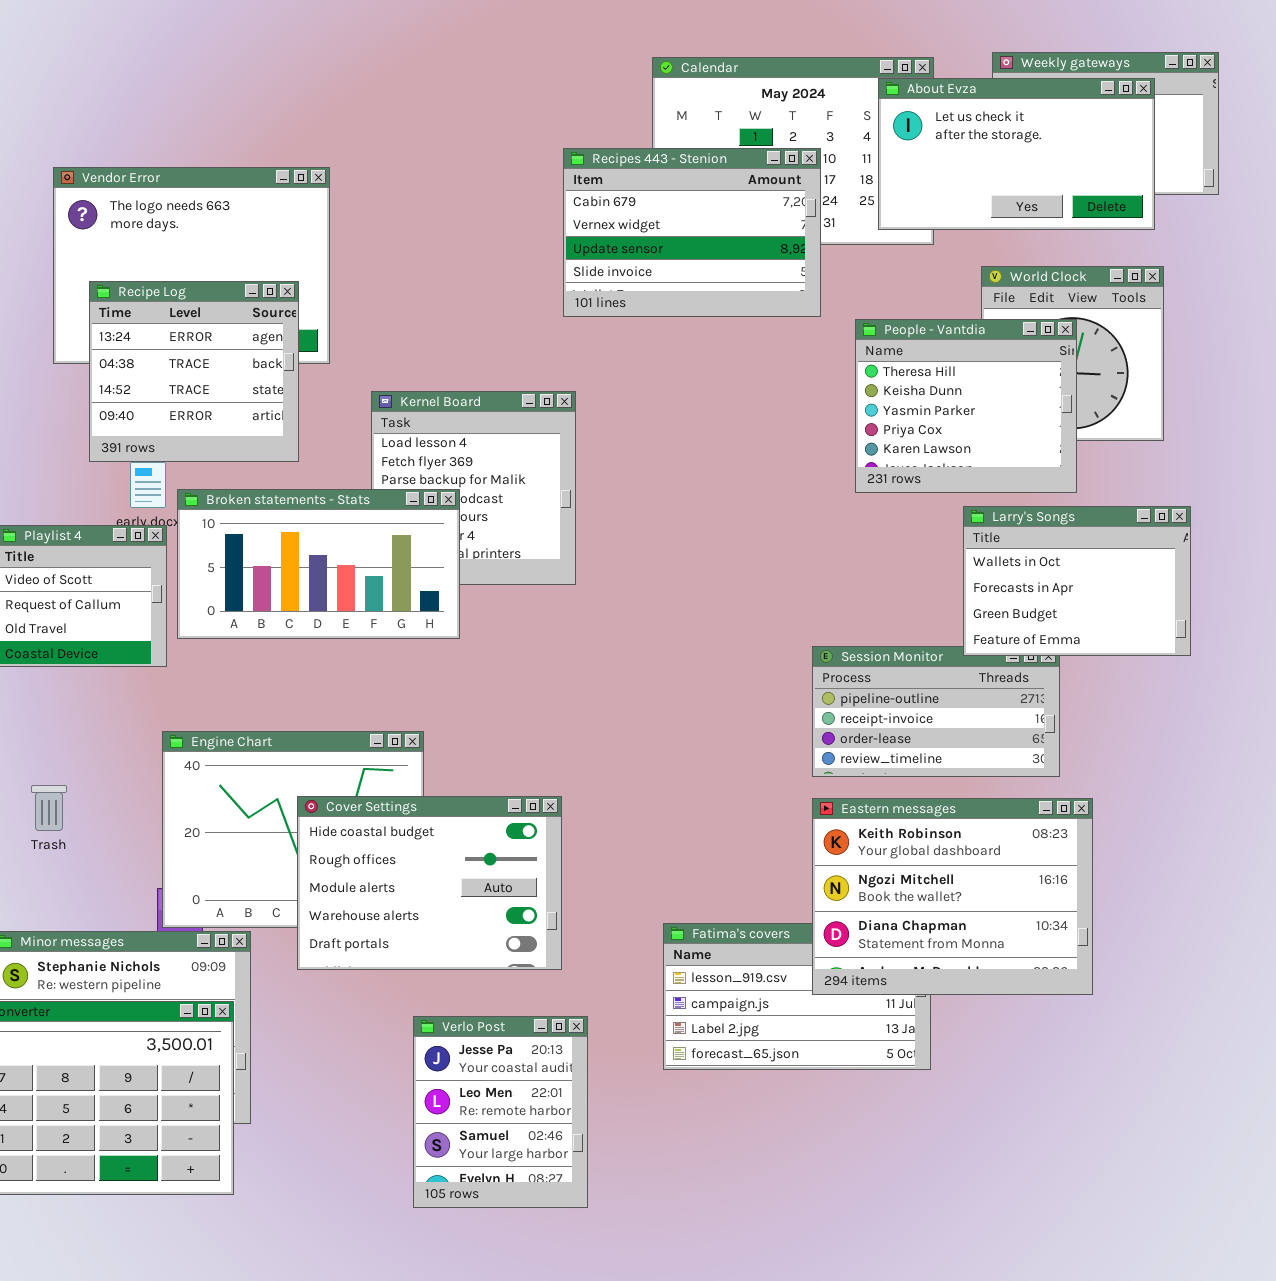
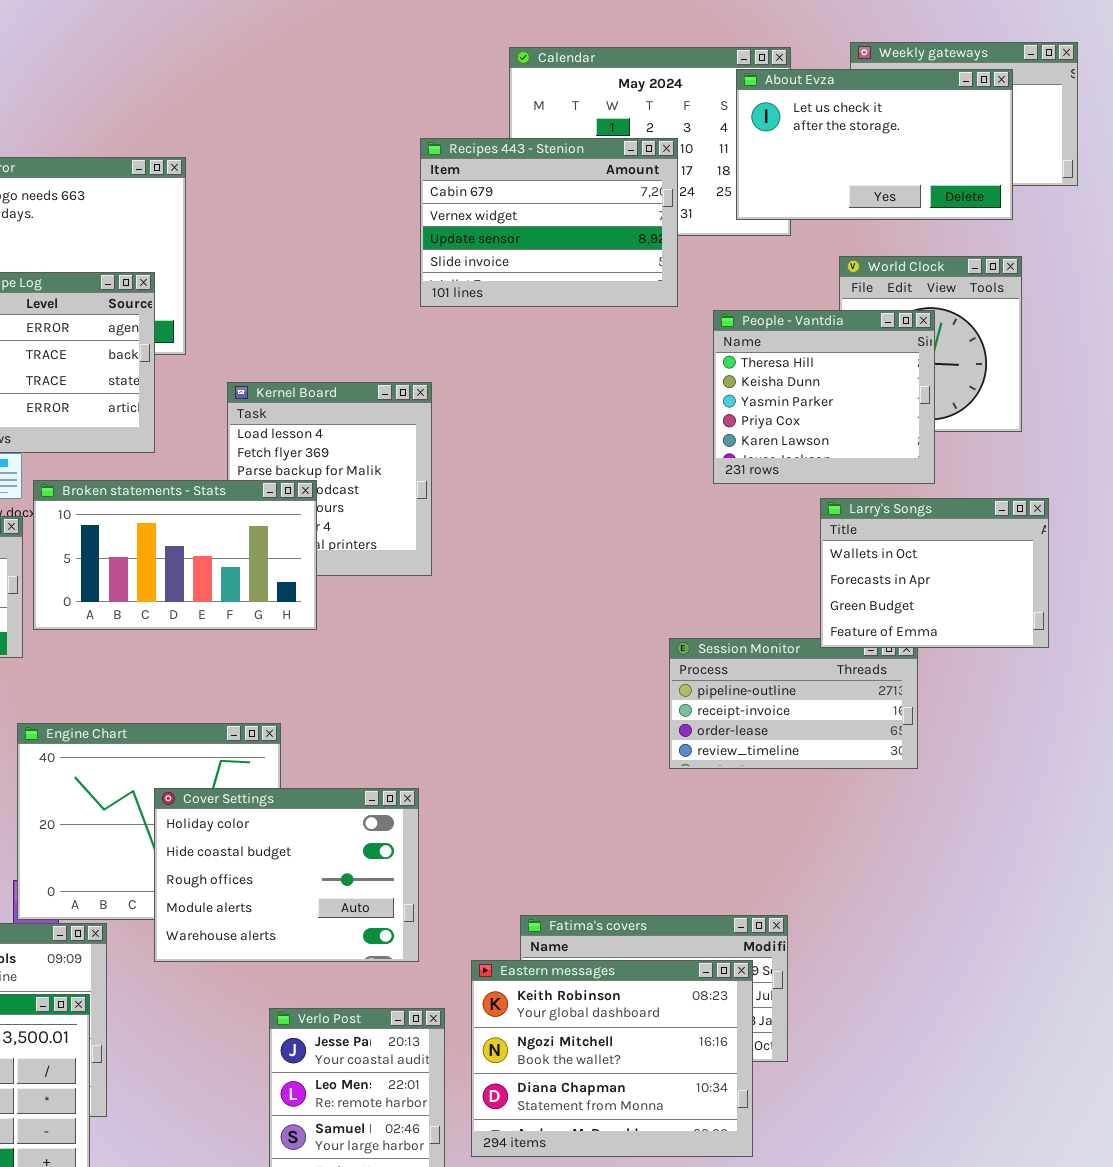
Cover Settings: [297,796,562,970] -> [154,788,419,962], scrolled up 1 row
Eastern messages: [812,798,1093,995] -> [471,960,753,1157], moved

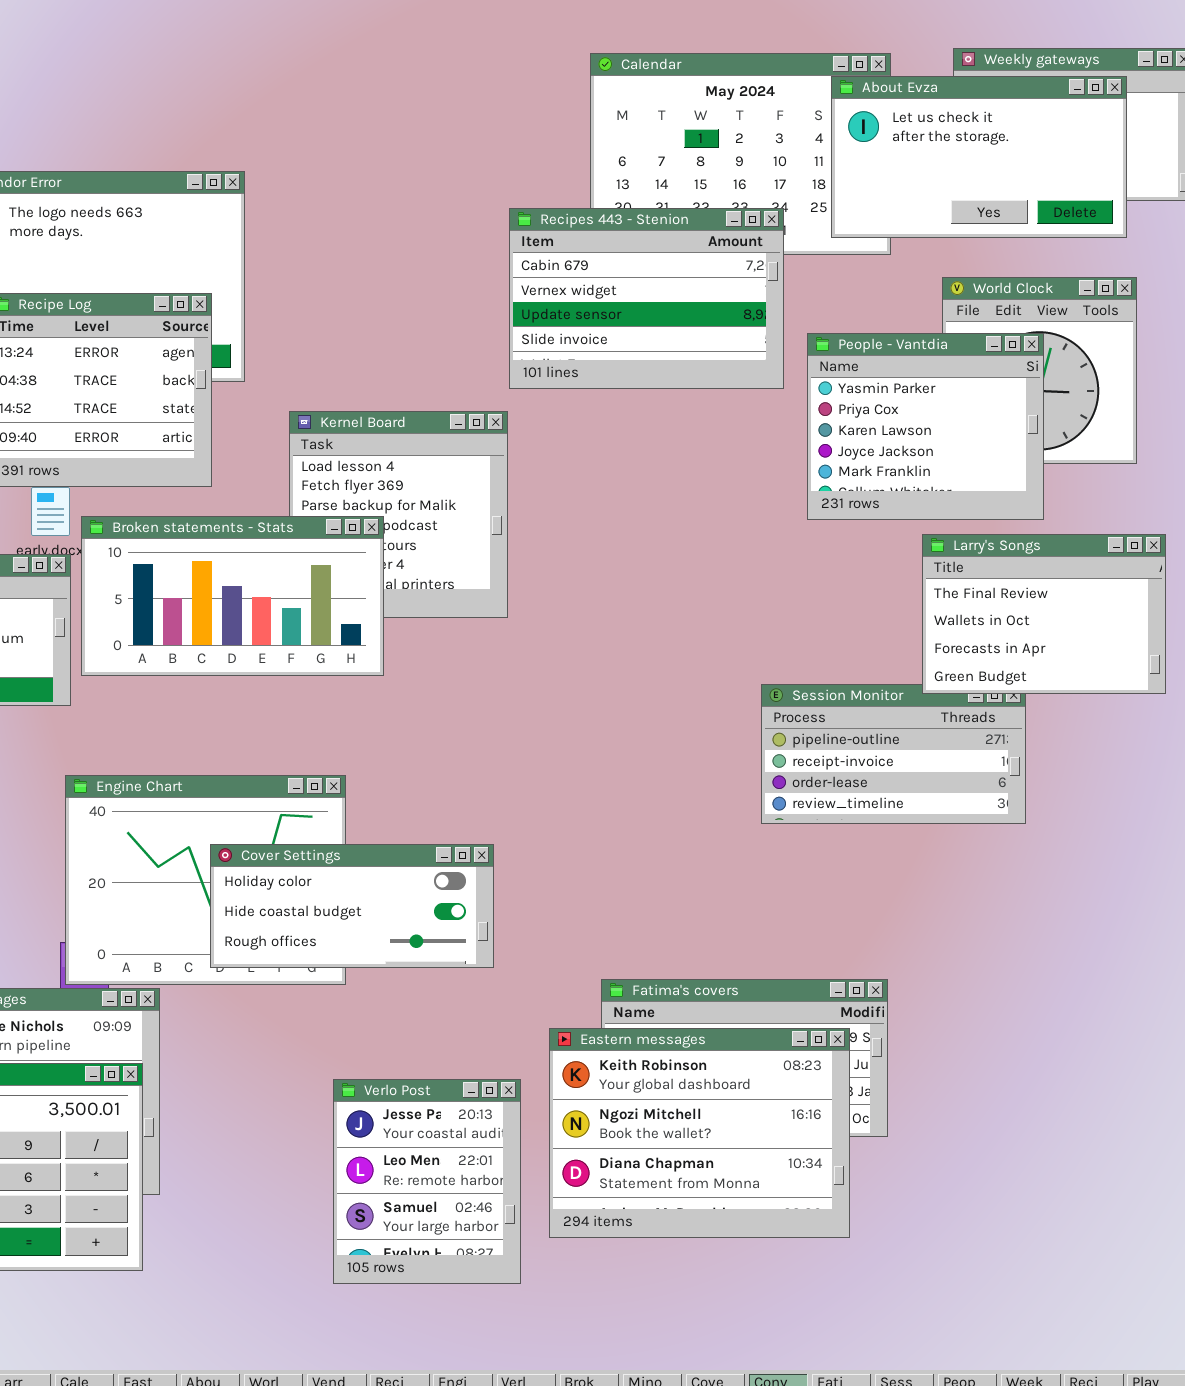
Recipes 443 - Stenion: [420,138,678,307] -> [509,208,784,389], moved
People - Vantdia: [713,310,935,484] -> [807,333,1044,520], scrolled down 2 rows
Larry's Songs: [820,498,1049,648] -> [922,534,1166,694], scrolled up 1 row
Cover Settings: [154,788,419,962] -> [210,844,494,968], resized

